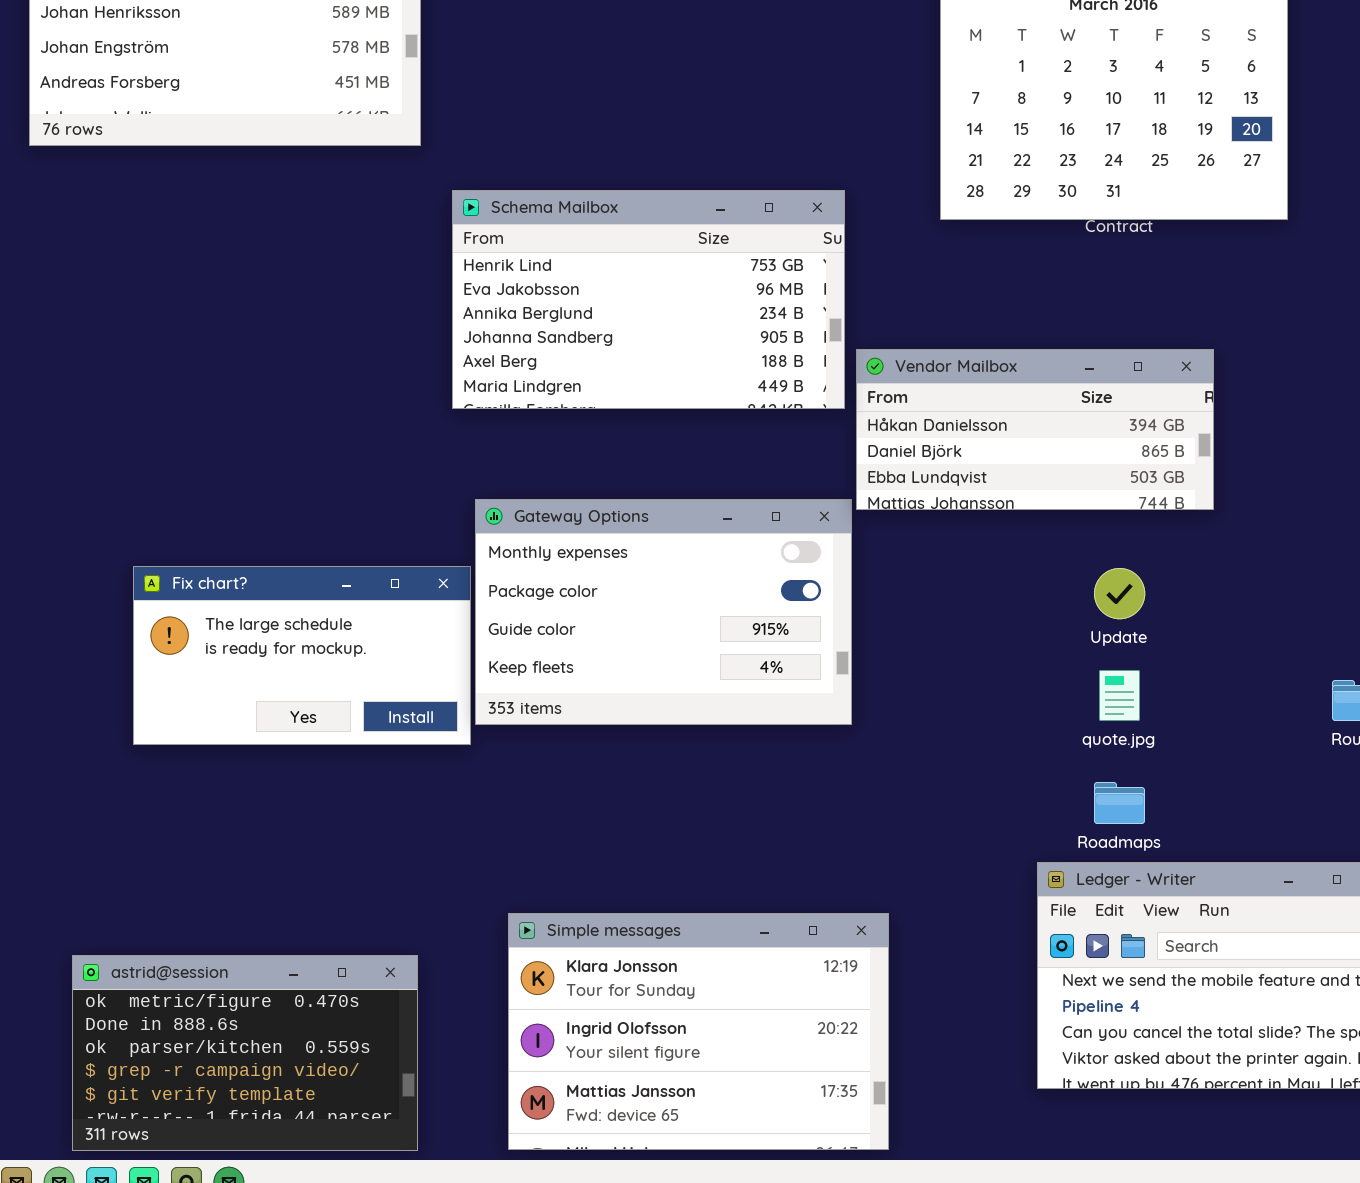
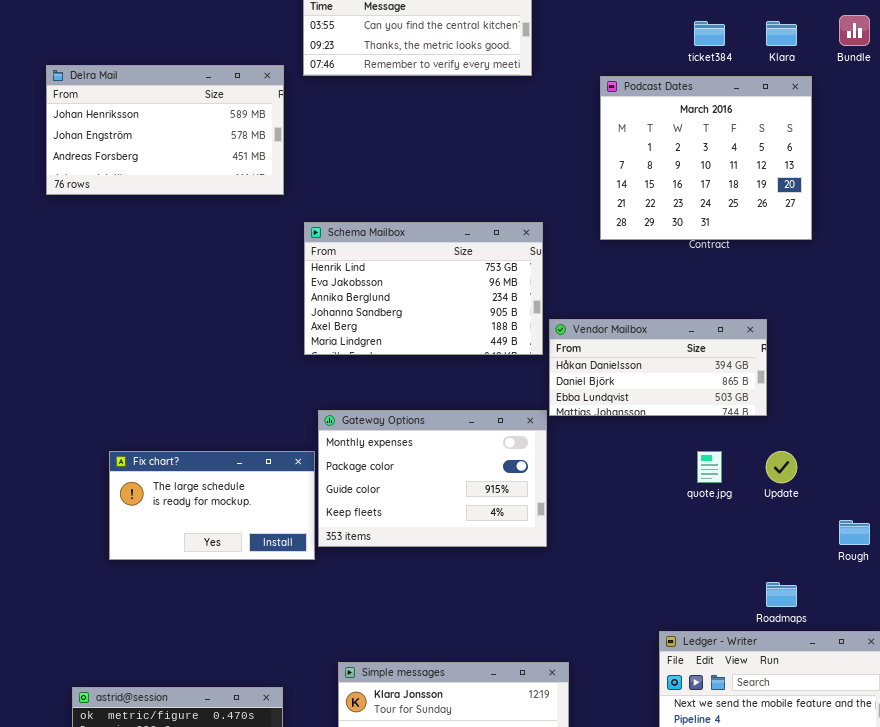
Update: [1094,568,1145,619] -> [766,451,797,483], moved
quote.jpg: [1099,670,1140,721] -> [697,451,722,483], moved
Roadmaps: [1094,782,1145,824] -> [766,582,797,607], moved

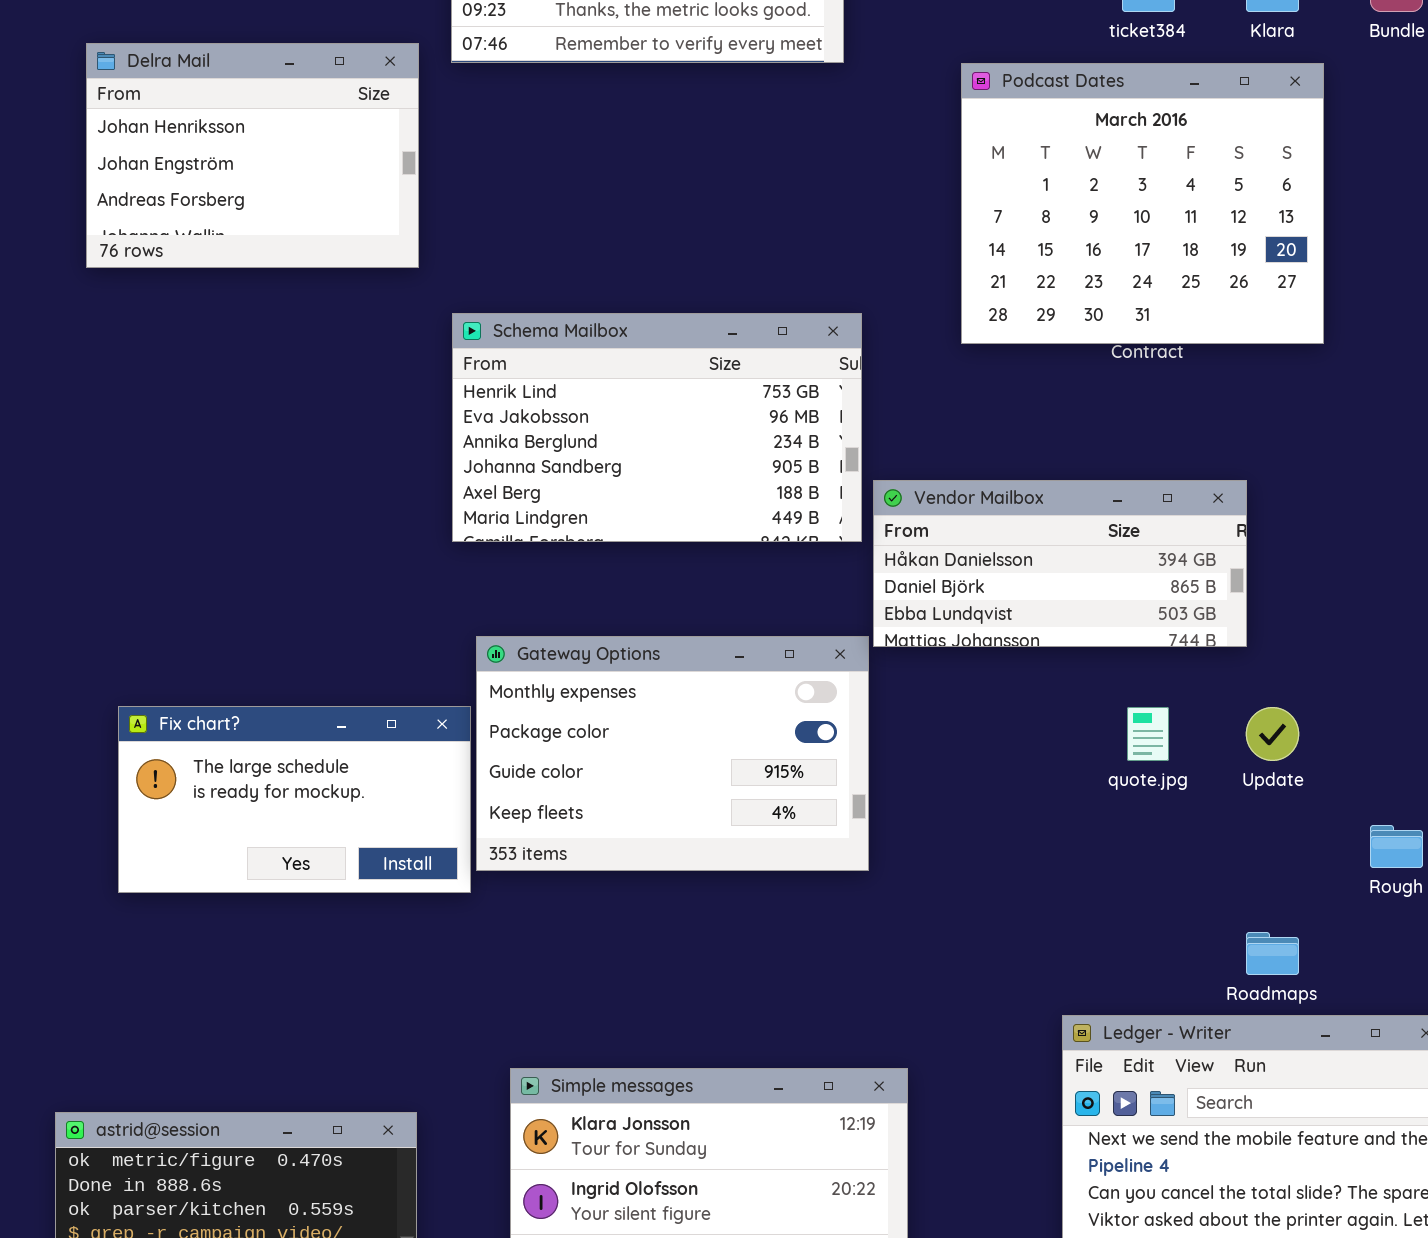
Delra Mail: [46,65,284,195] -> [86,43,419,268], resized

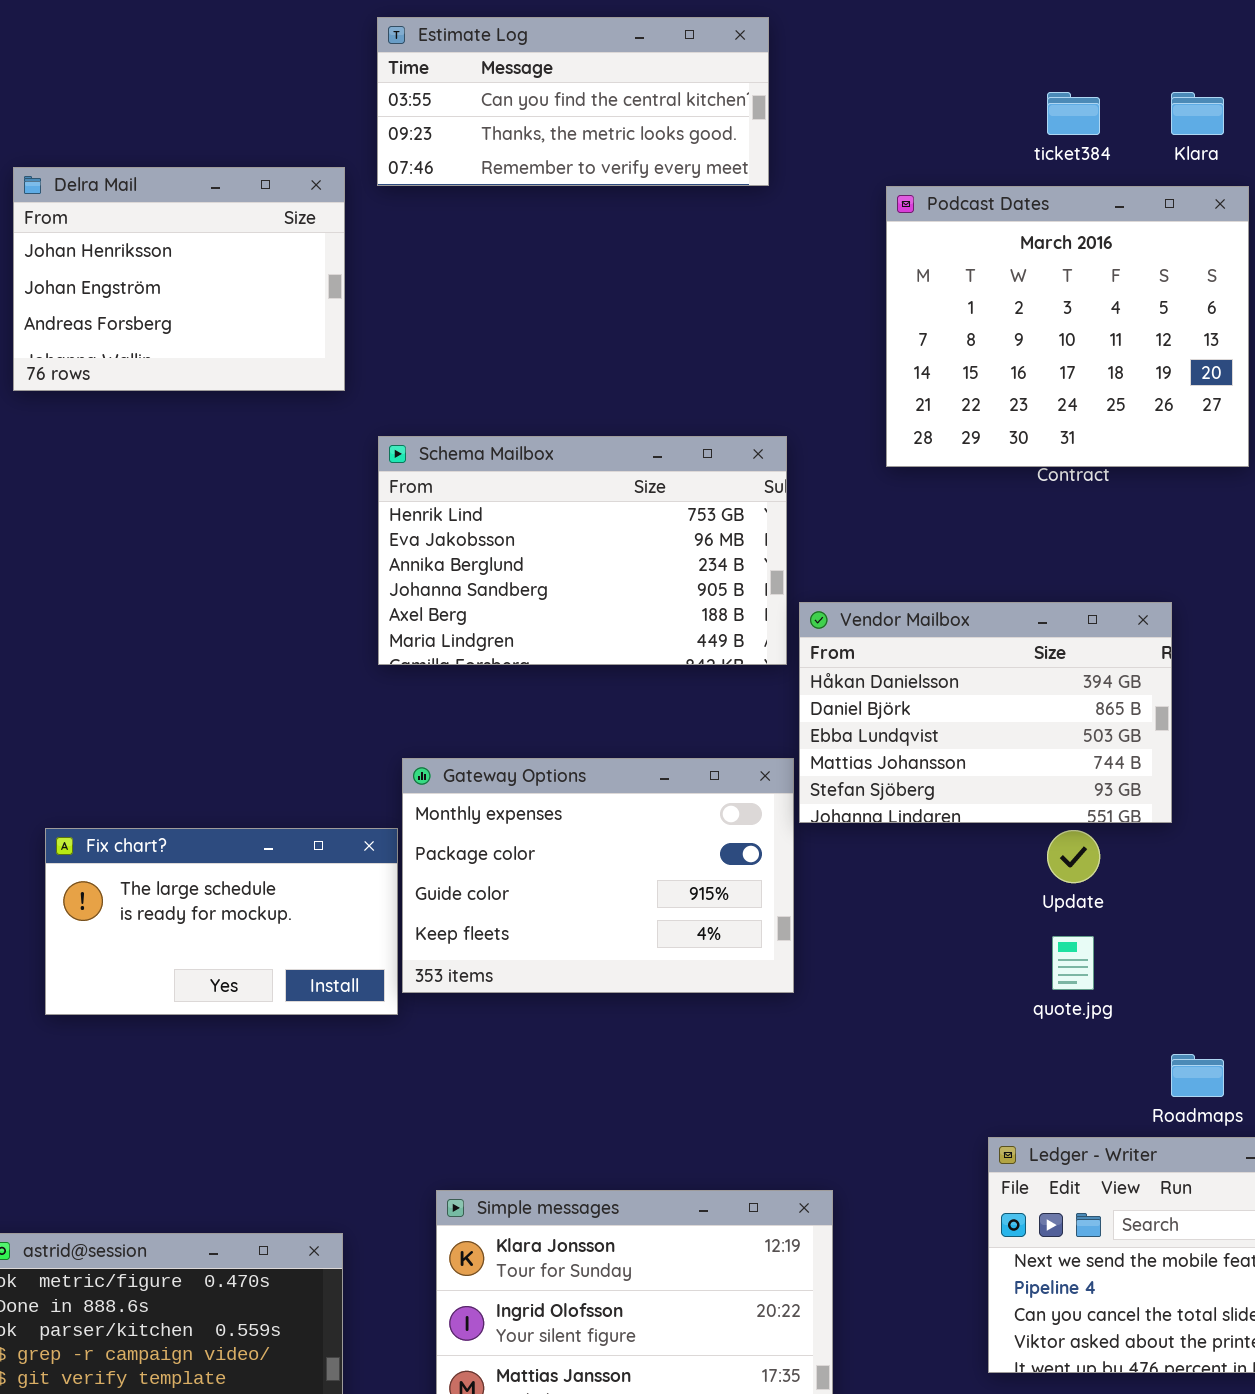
Vendor Mailbox: [873,480,1247,647] -> [799,602,1172,823], resized
quote.jpg: [1127,707,1169,761] -> [1052,936,1094,990], moved
Update: [1246,707,1299,761] -> [1047,830,1100,883], moved

